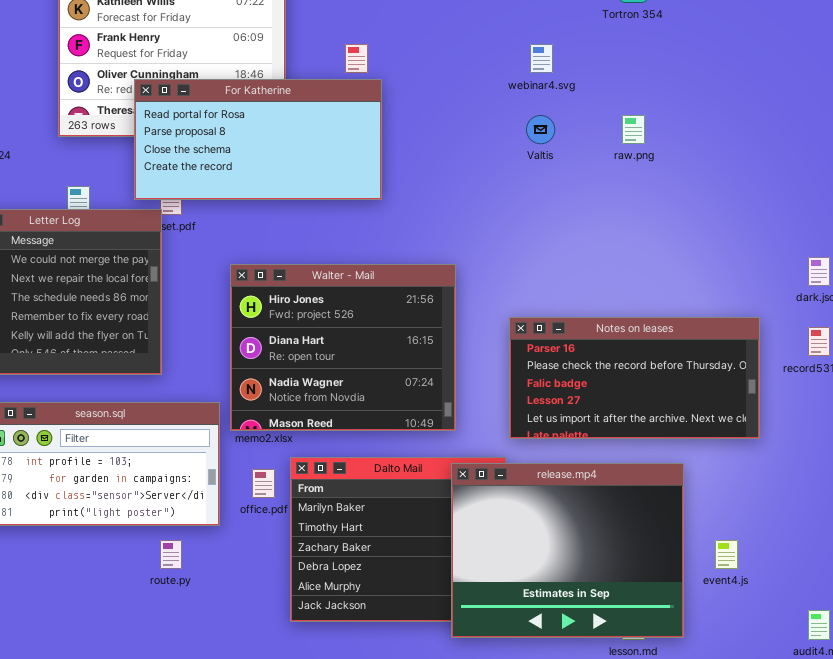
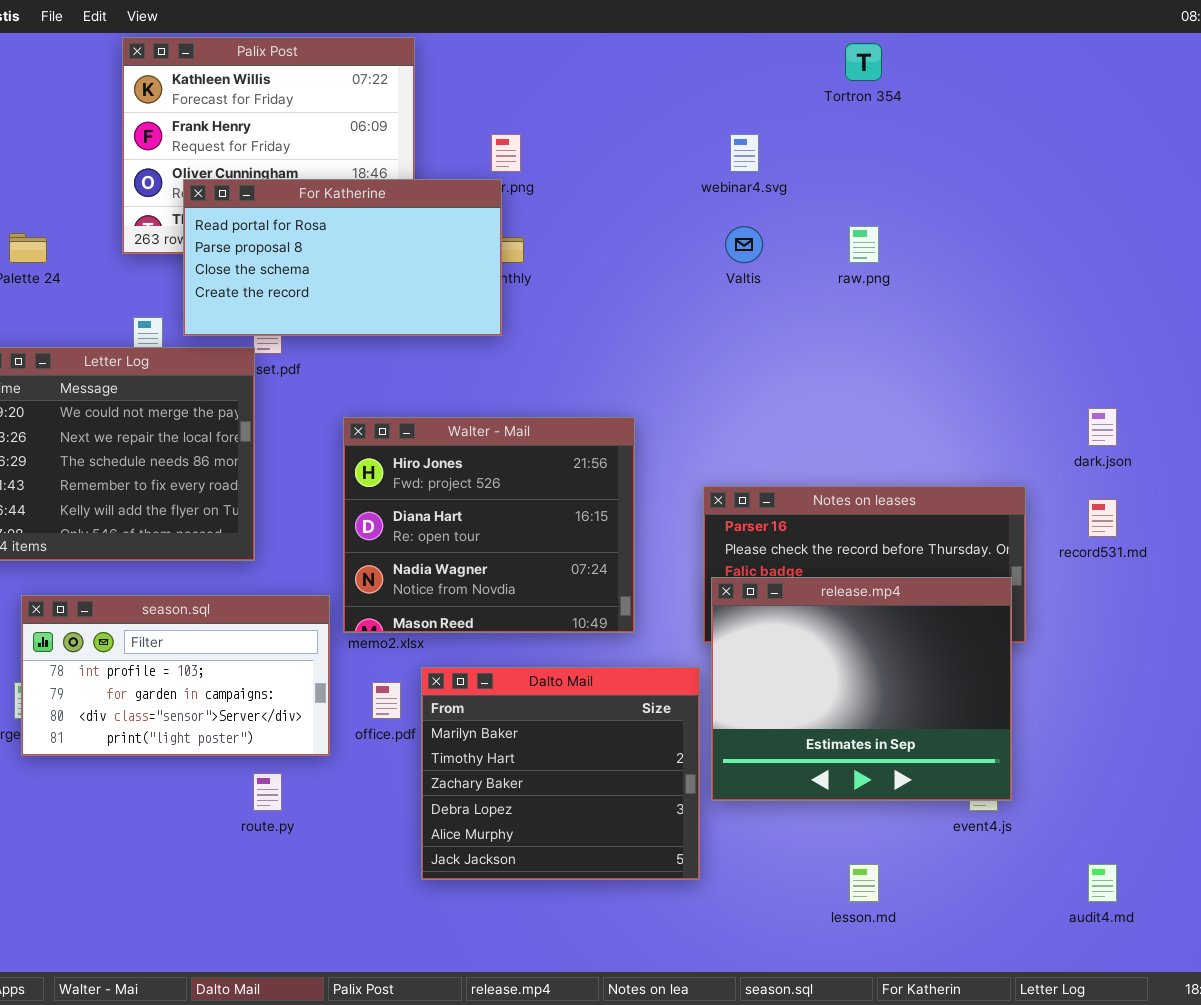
For Katherine: [134,79,382,200] -> [183,179,502,336], moved
release.mp4: [451,463,684,638] -> [711,577,1012,801], moved

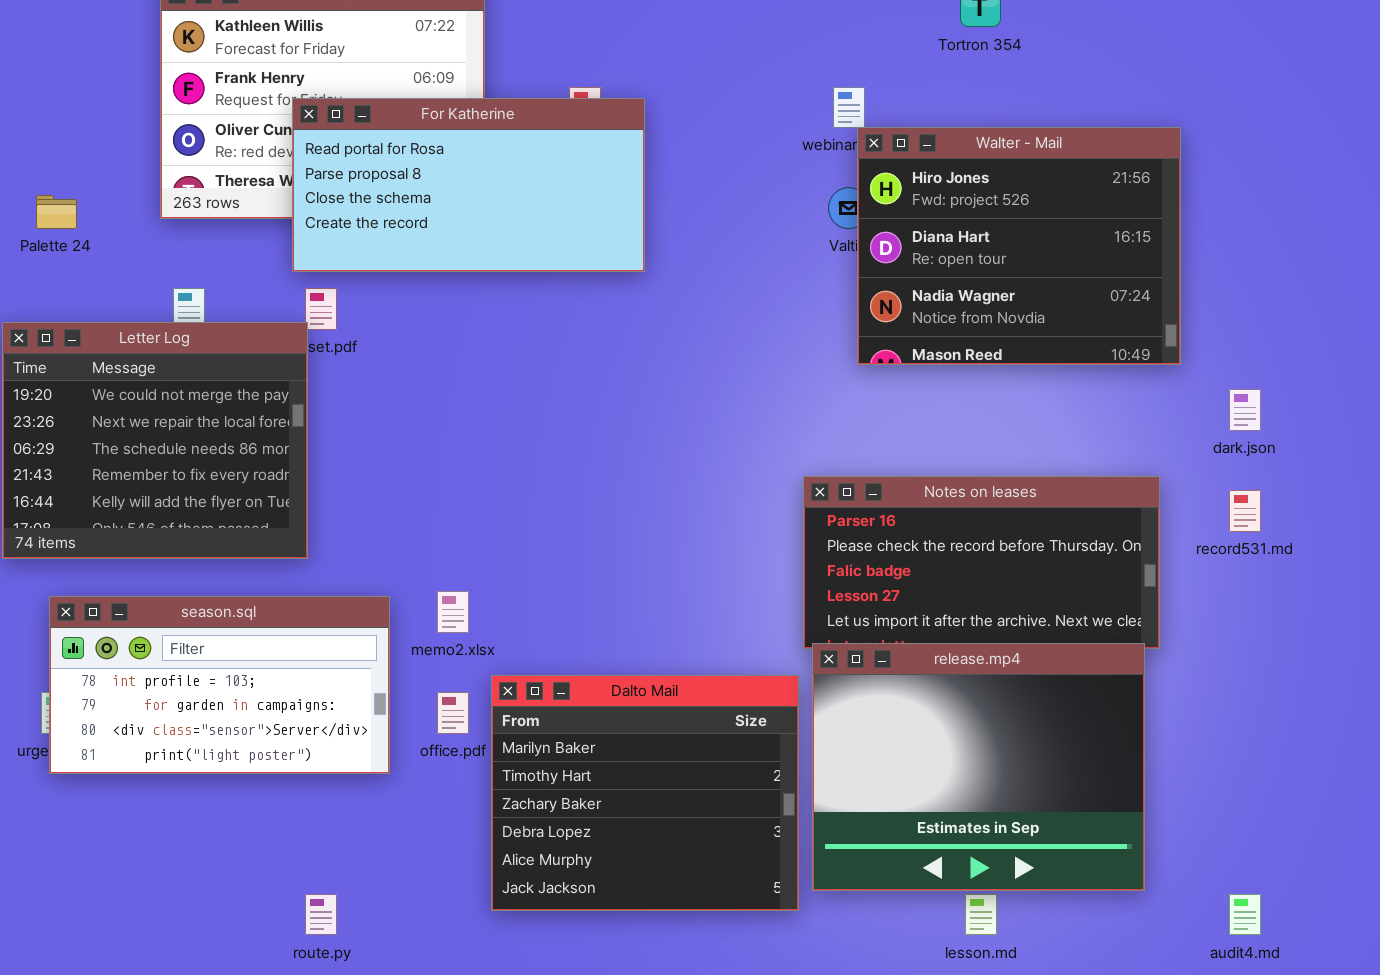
For Katherine: [183,179,502,336] -> [292,98,645,272], moved
Walter - Mail: [343,417,635,633] -> [857,127,1181,365], moved
release.mp4: [711,577,1012,801] -> [812,643,1145,891], moved
route.py: [253,773,282,811] -> [305,894,337,935], moved

